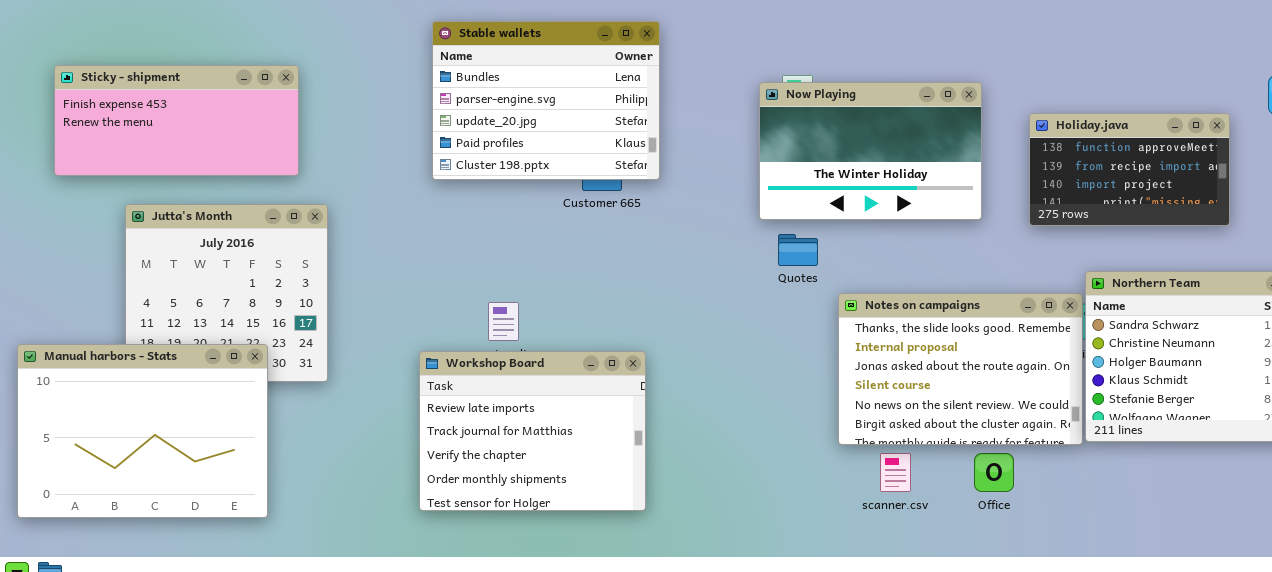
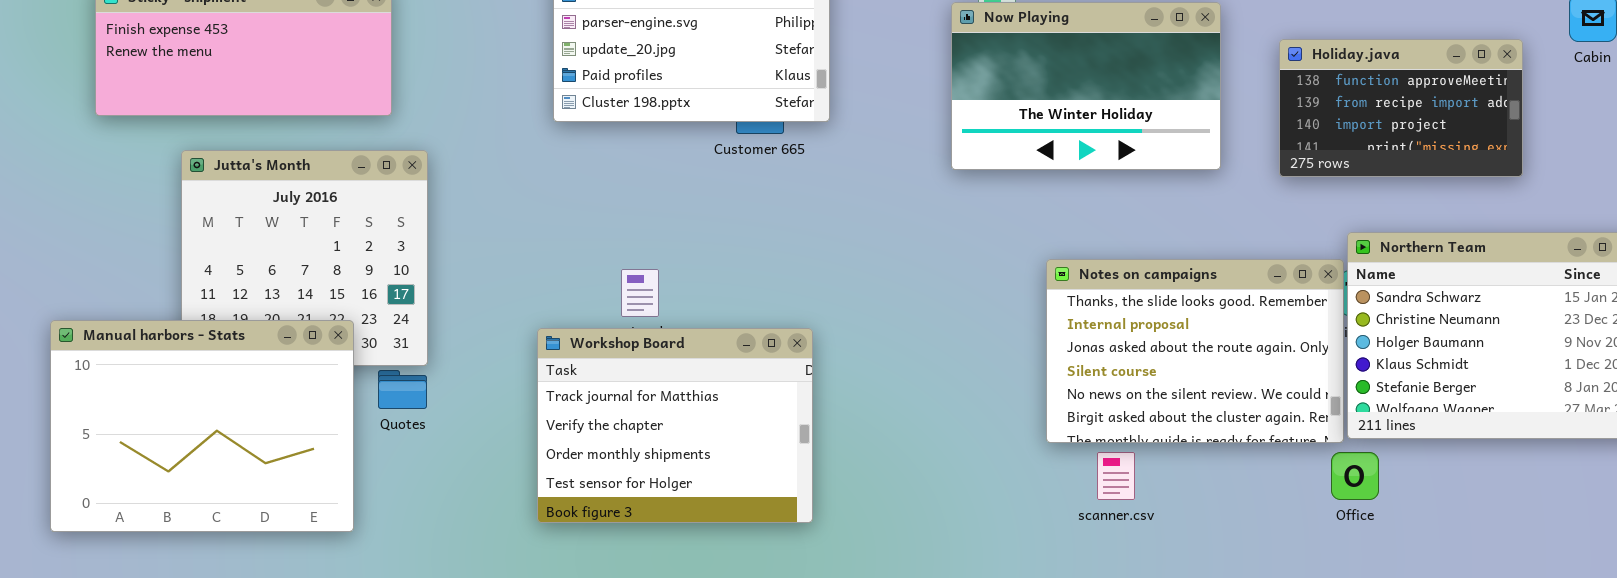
Quotes: [778,234,818,266] -> [378,370,427,409], moved
Workshop Board: [419,351,646,511] -> [537,328,813,523], scrolled down 1 row
Office: [974,453,1014,492] -> [1331,452,1379,500], moved

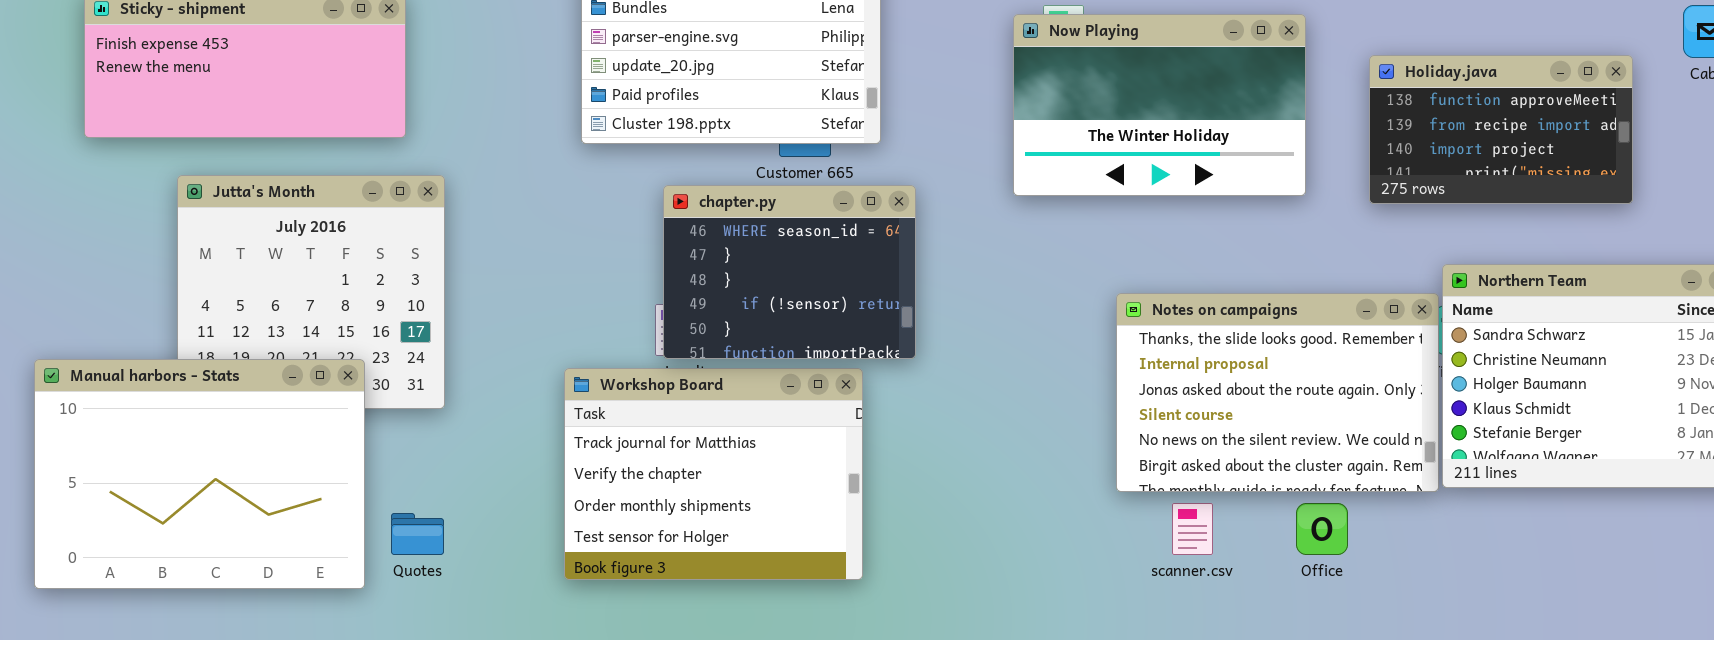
chapter.py: none -> [663,185,916,359], opened
Quotes: [378,370,427,409] -> [391,513,444,555], moved
Office: [1331,452,1379,500] -> [1296,503,1348,555], moved

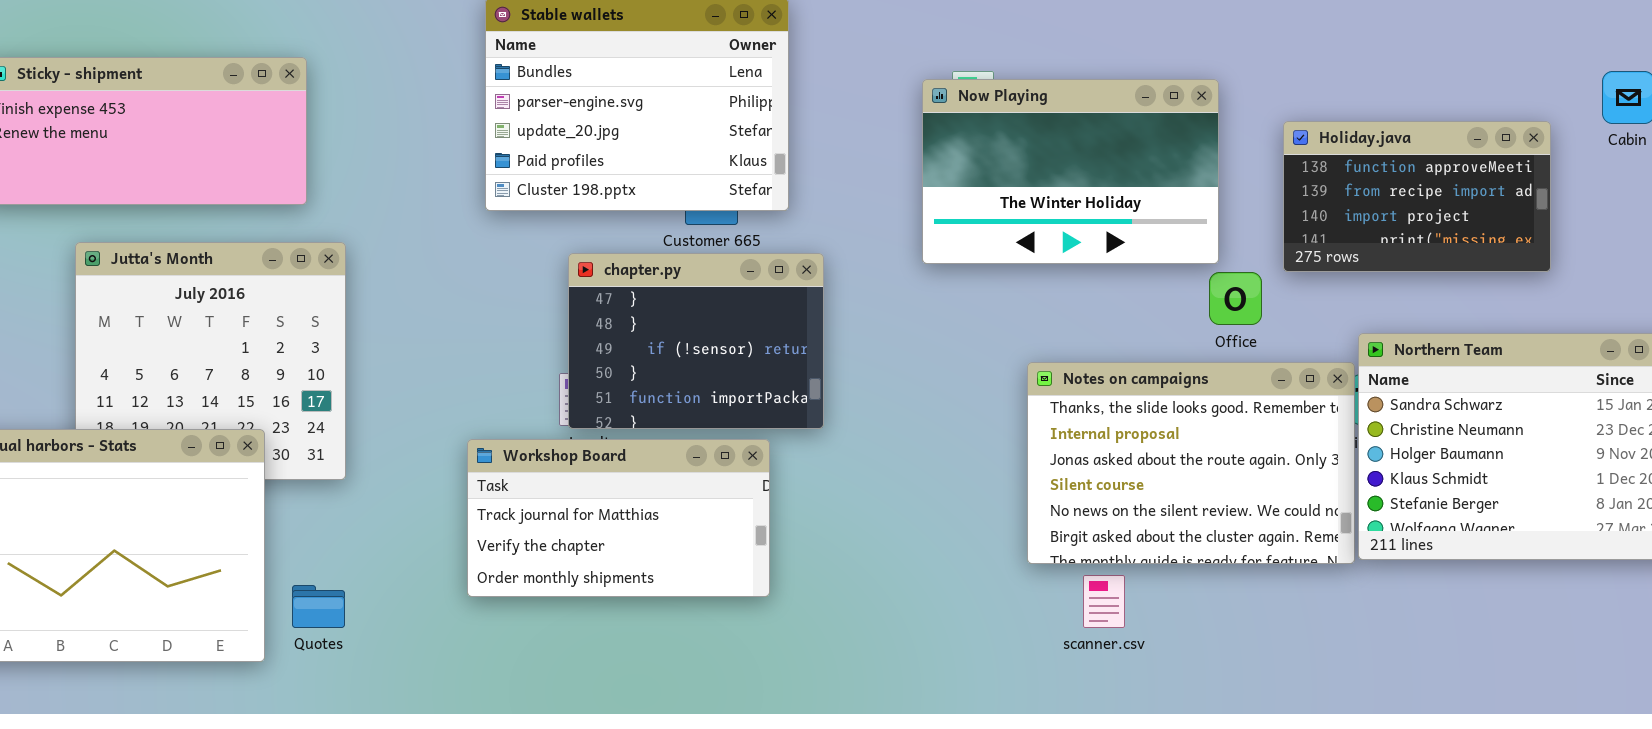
chapter.py: [663,185,916,359] -> [568,253,824,429], scrolled down 1 row
Workshop Board: [564,368,863,580] -> [467,439,770,597], resized
Office: [1296,503,1348,555] -> [1209,272,1262,325], moved

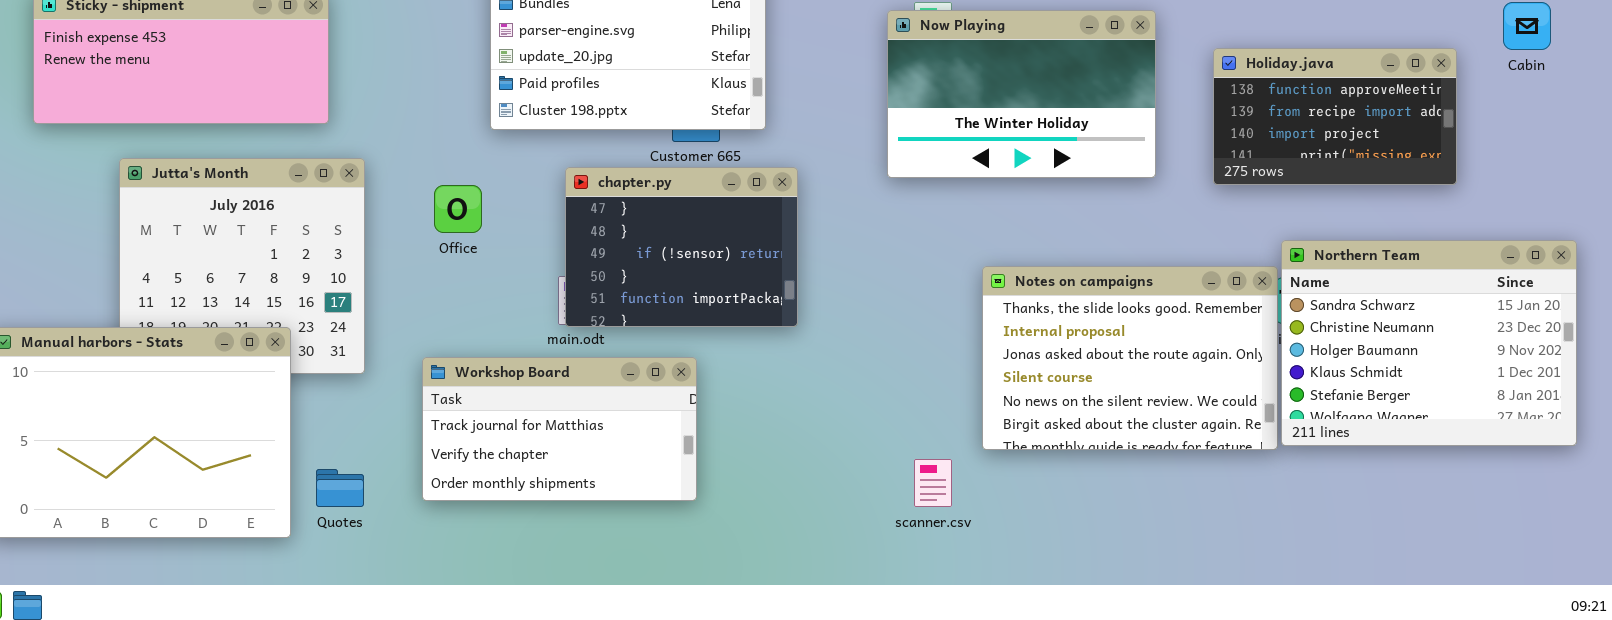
Office: [1209,272,1262,325] -> [434,185,482,233], moved
Workshop Board: [467,439,770,597] -> [422,357,697,501], moved
scanner.csv: [1083,575,1125,628] -> [914,459,952,507], moved

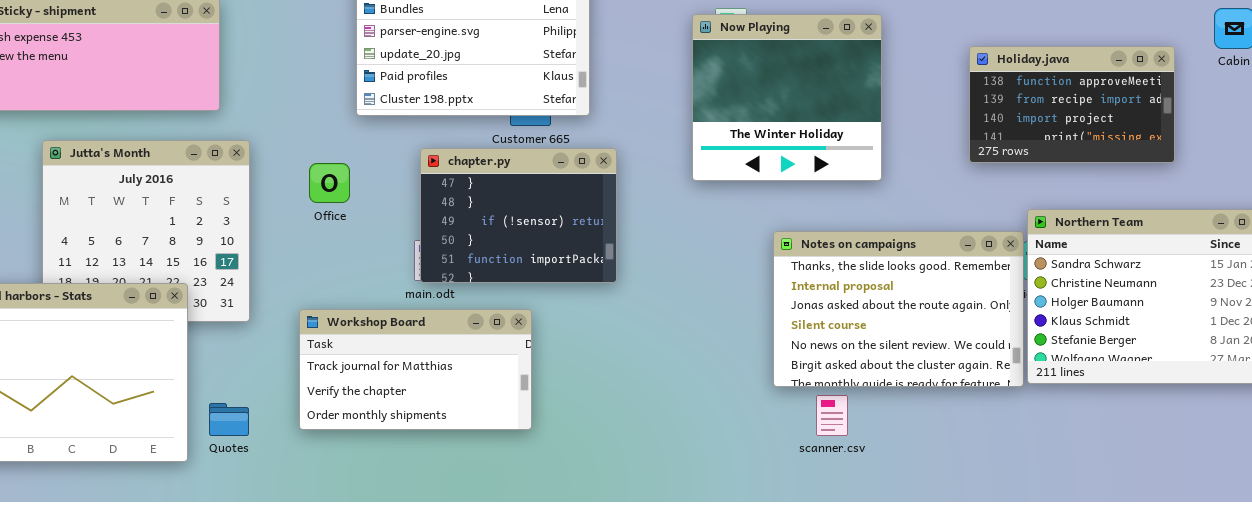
Now Playing: [887,10,1156,178] -> [692,14,882,181], resized
scanner.csv: [914,459,952,507] -> [816,395,848,436], moved

